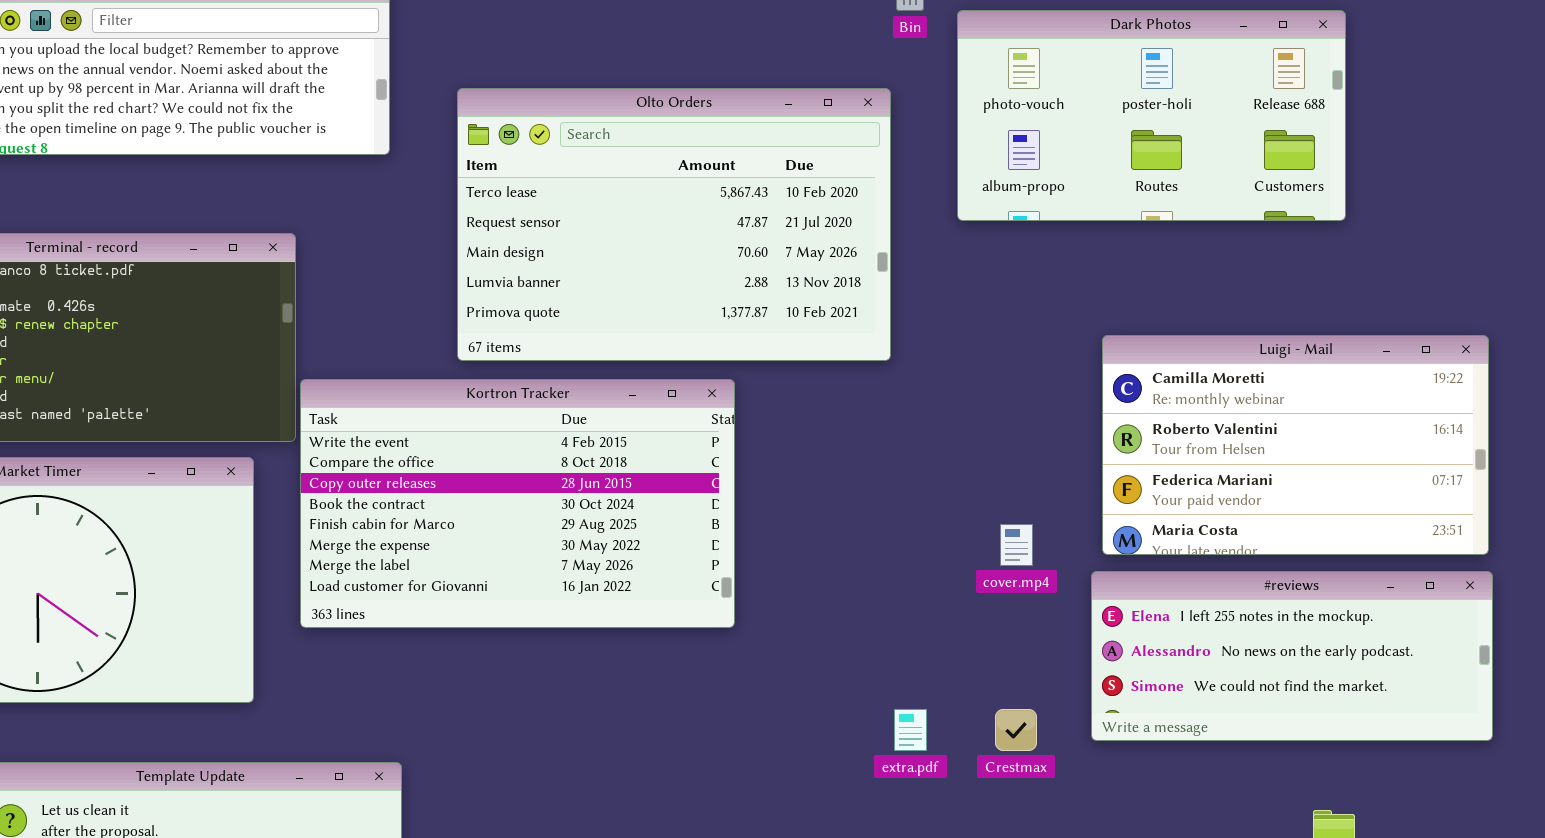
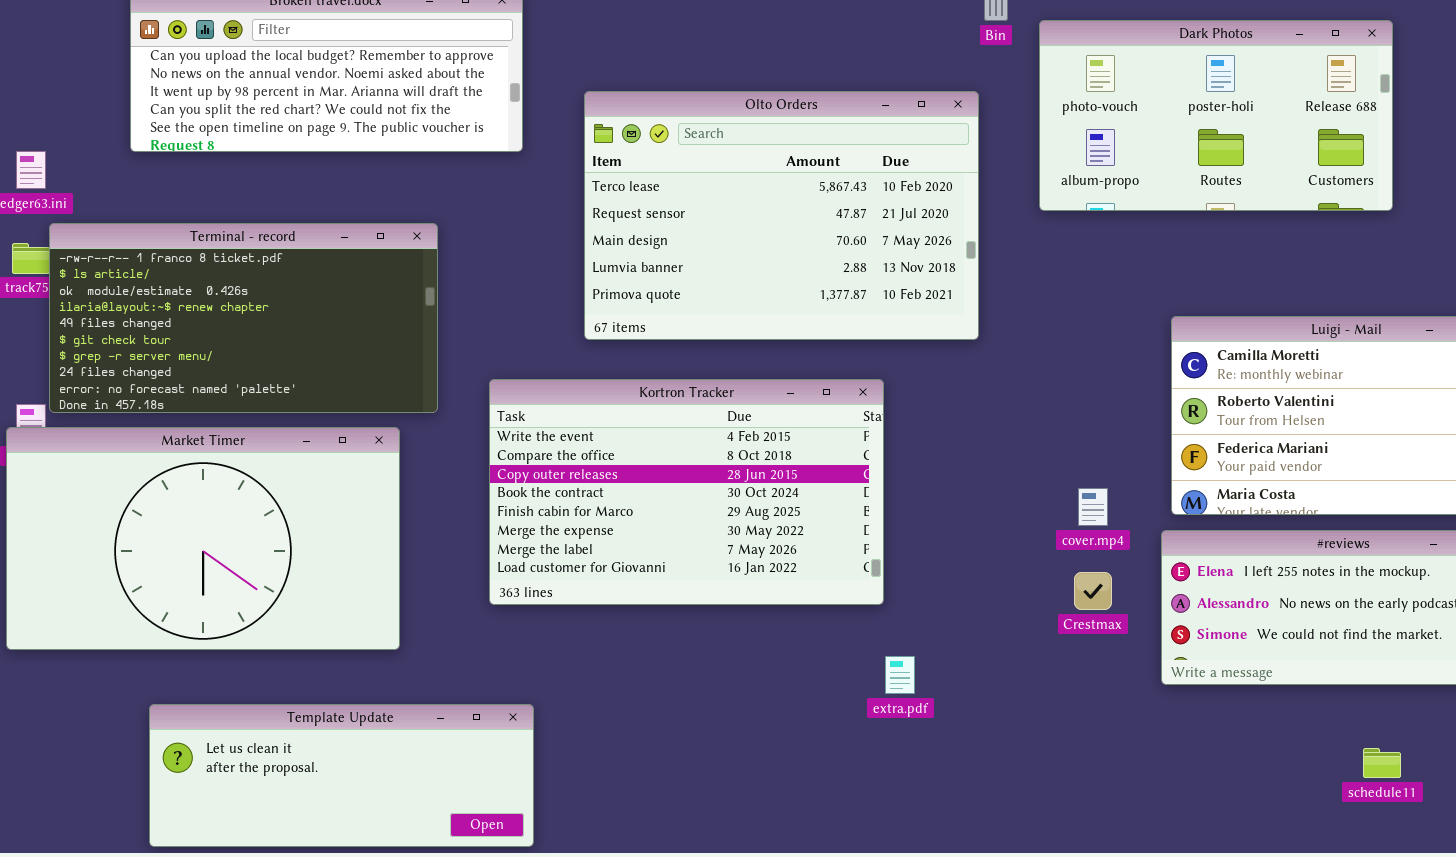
Kortron Tracker: [300,379,735,628] -> [489,379,884,605], moved
extra.pdf: [894,709,927,751] -> [885,656,915,694], moved
Crestmax: [995,709,1037,751] -> [1074,572,1112,610], moved

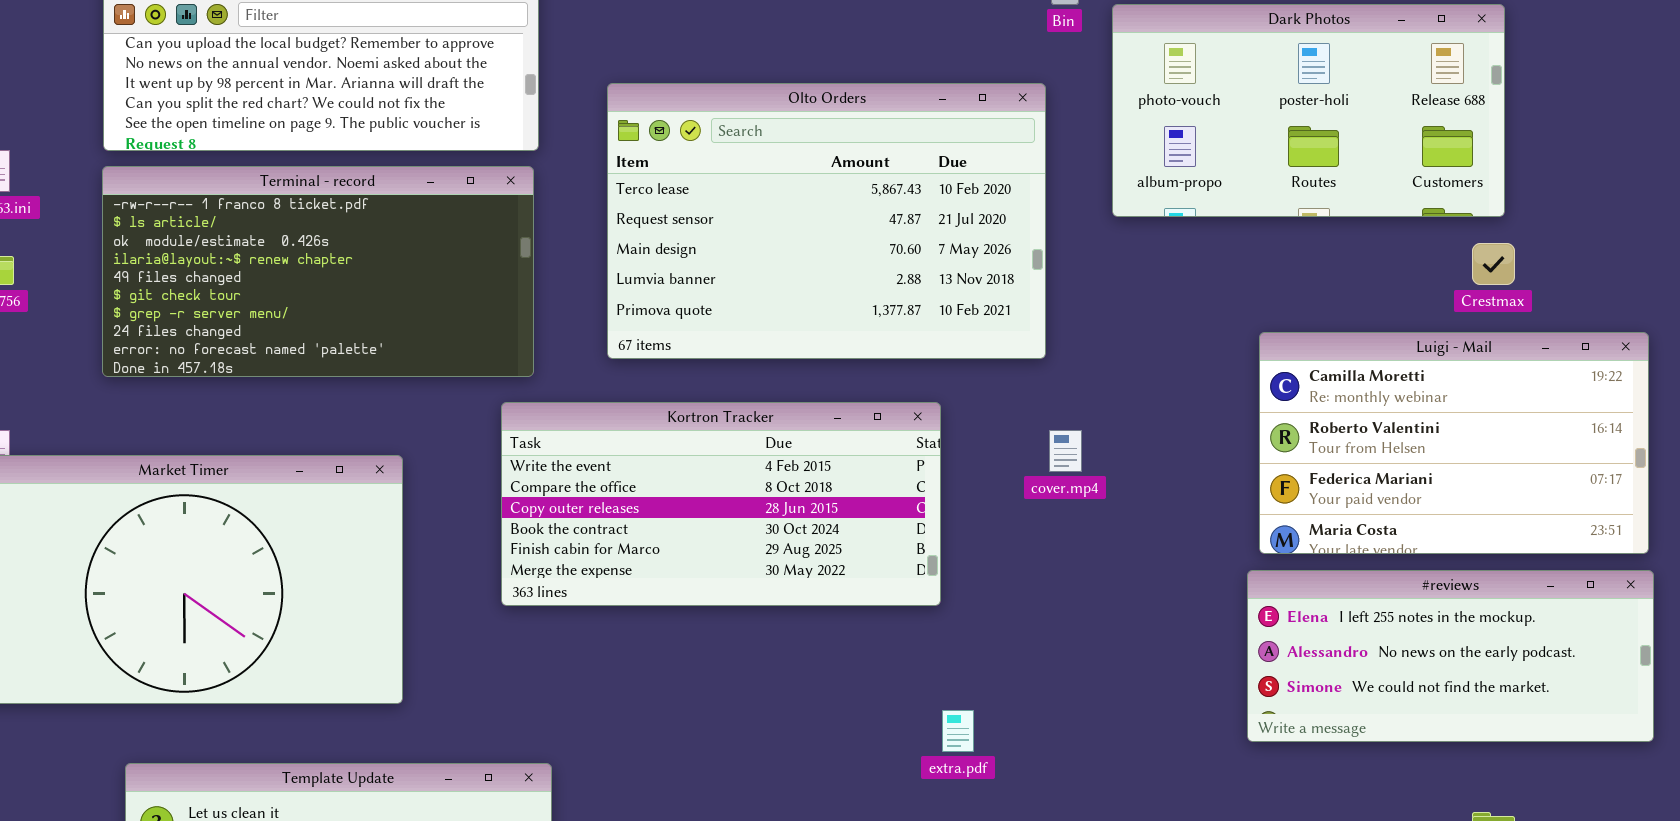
Terminal - record: [49,223,438,413] -> [102,166,534,377], moved
Kortron Tracker: [489,379,884,605] -> [501,402,941,606], resized
cover.mp4: [1078,488,1108,526] -> [1049,430,1082,472], moved
Crestmax: [1074,572,1112,610] -> [1472,243,1515,285], moved

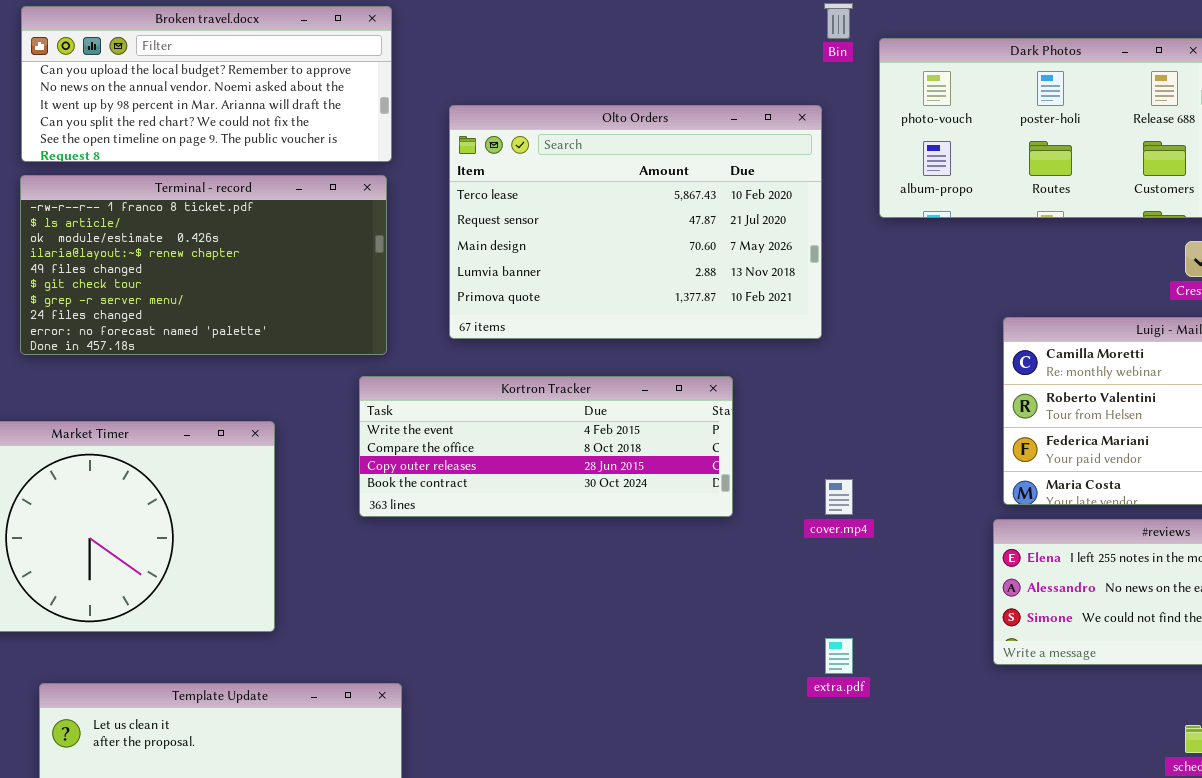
Kortron Tracker: [501,402,941,606] -> [359,376,733,517], resized
cover.mp4: [1049,430,1082,472] -> [825,479,853,515], moved
extra.pdf: [942,710,974,752] -> [825,638,853,674], moved

